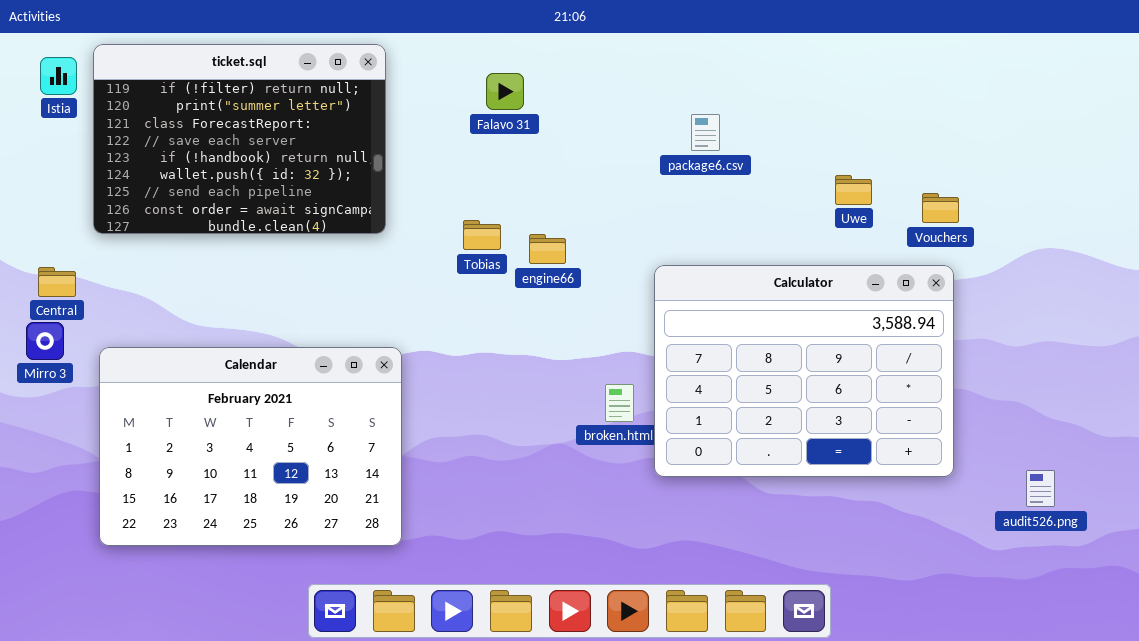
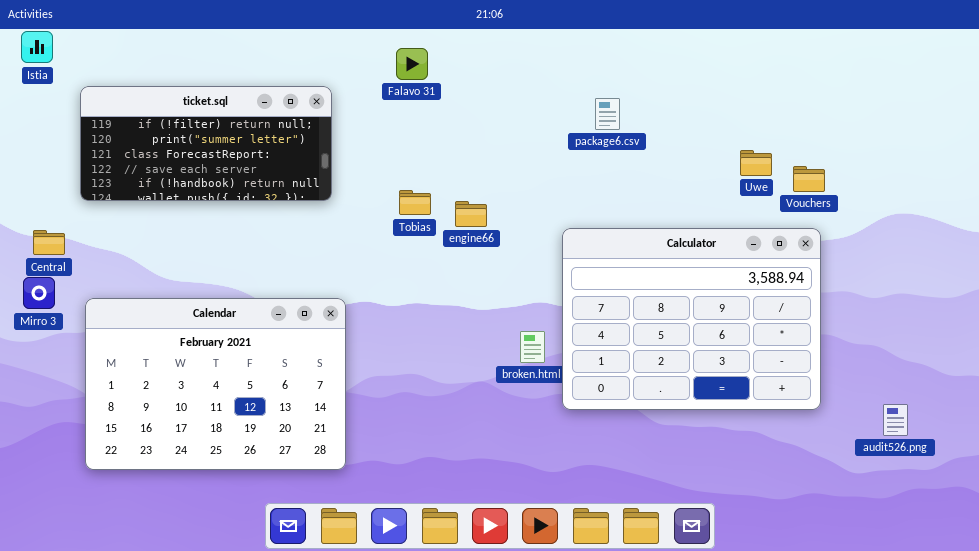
ticket.sql: [93,44,386,234] -> [80,86,332,201], resized
Istia: [40,57,77,95] -> [21,31,53,63], moved
Falavo 31: [486,73,524,110] -> [396,48,428,80], moved
Uwe: [835,175,872,205] -> [740,150,772,176], moved

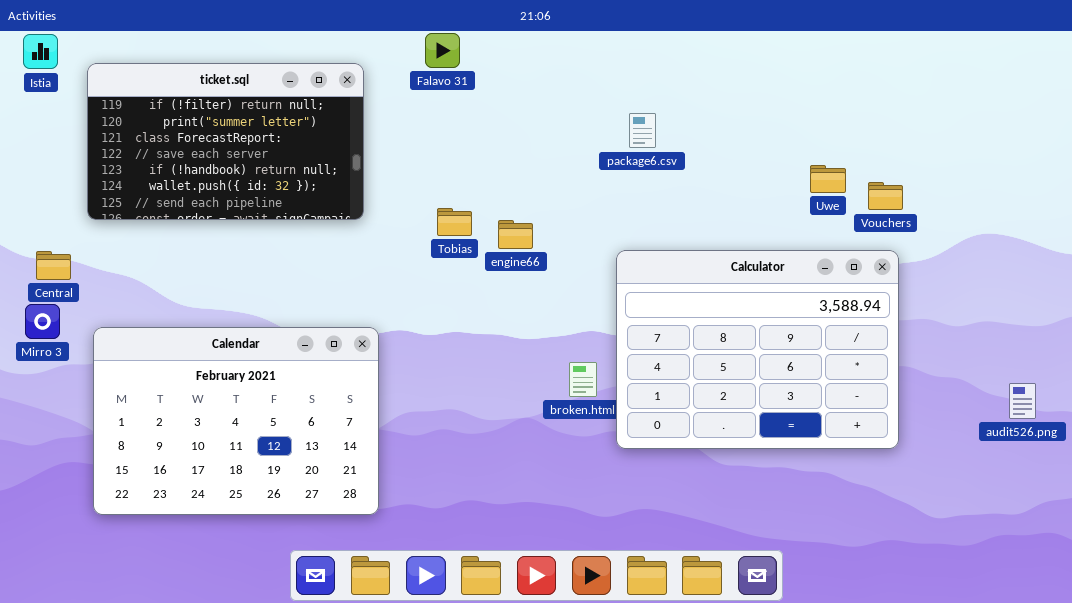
Falavo 31: [396,48,428,80] -> [425,33,460,68], moved
ticket.sql: [80,86,332,201] -> [87,63,364,220], resized
package6.csv: [595,98,620,130] -> [629,113,656,148], moved
audit526.png: [883,404,908,436] -> [1009,383,1036,419], moved

